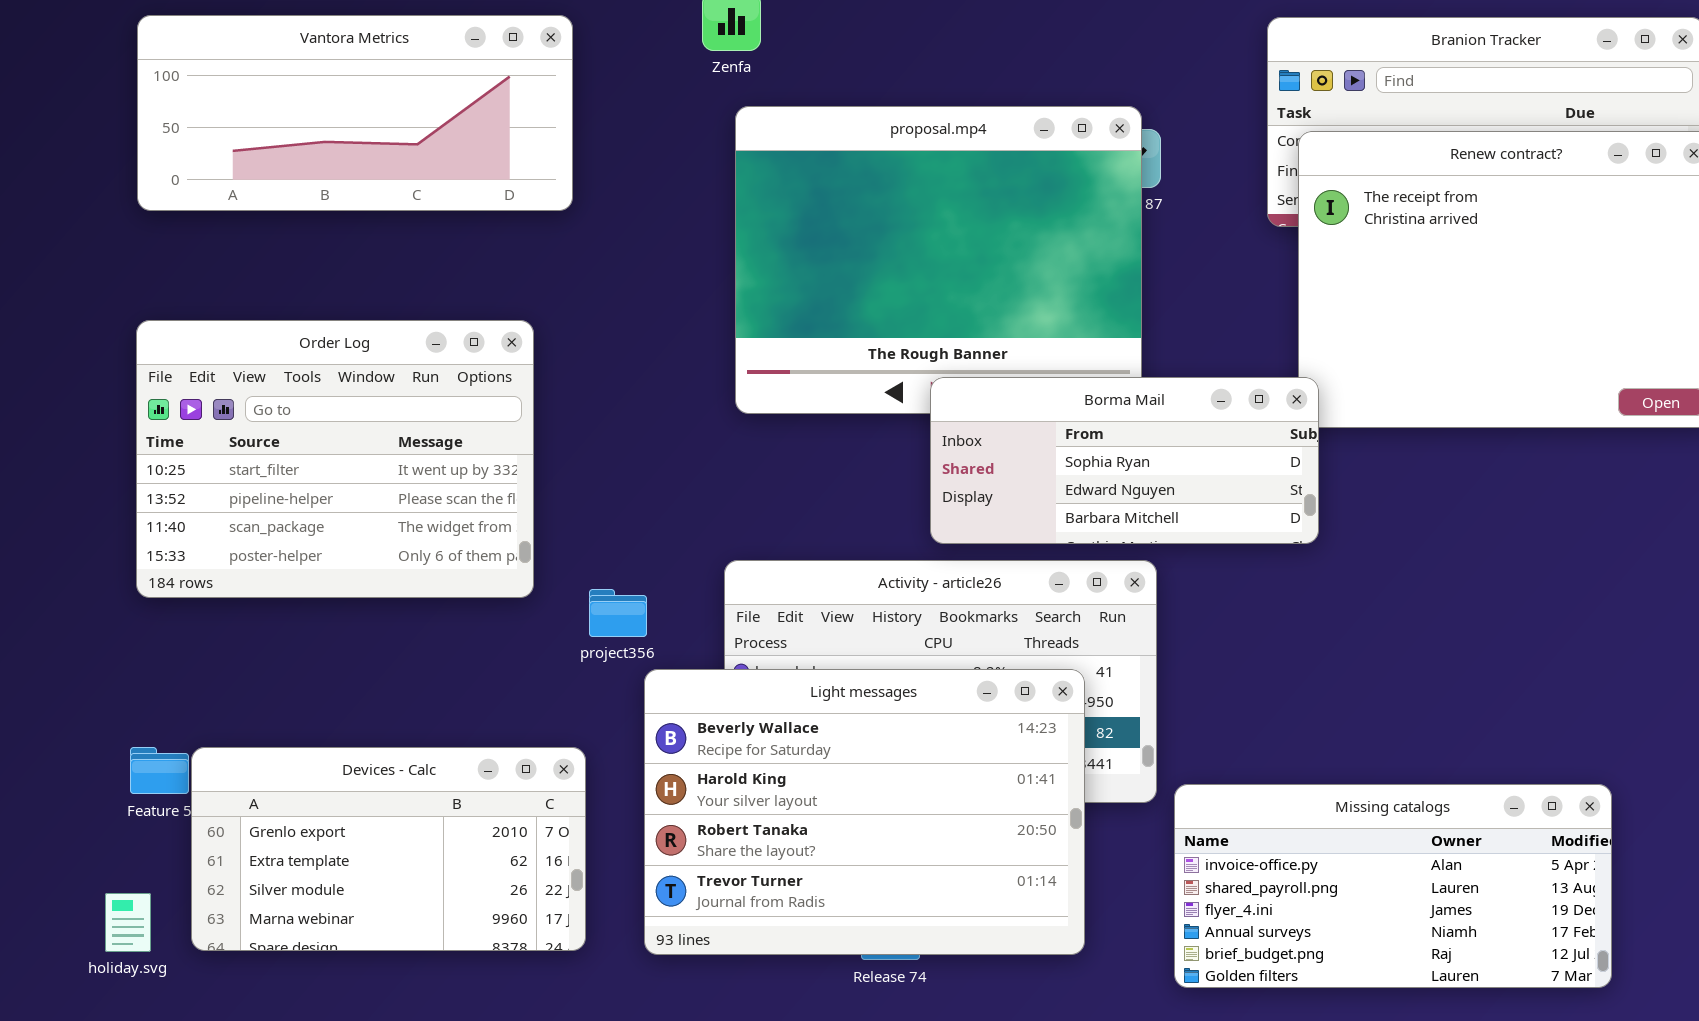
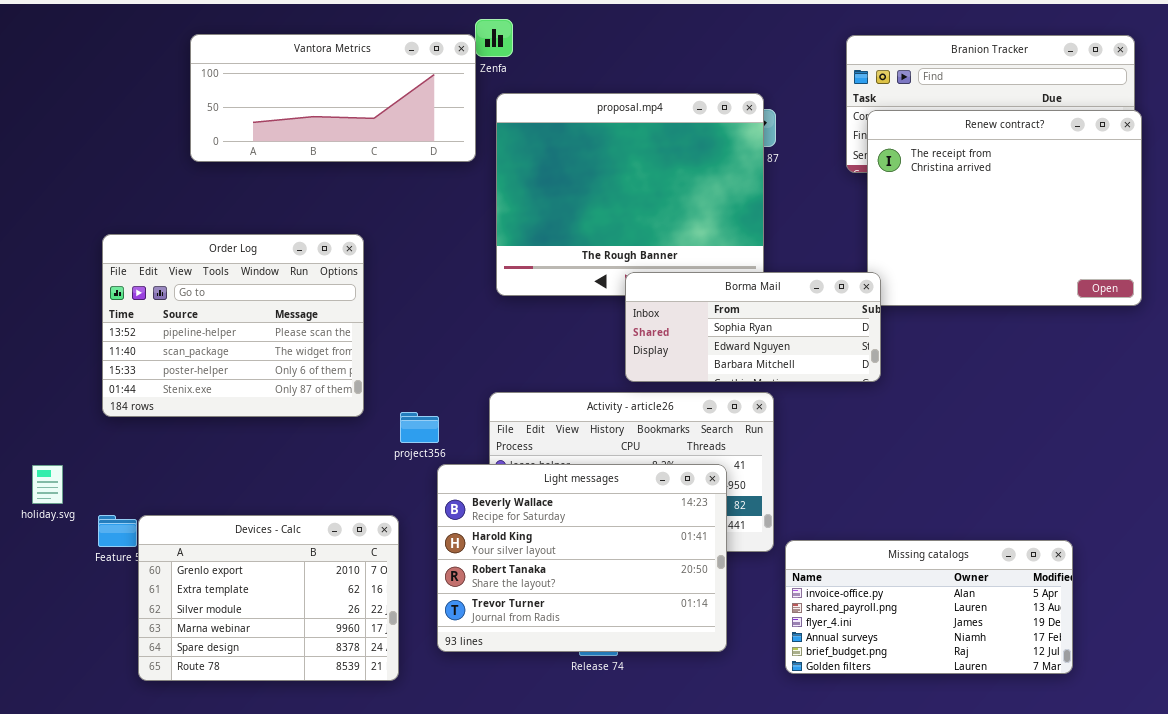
Vantora Metrics: [137,15,573,211] -> [190,34,476,162], moved
Order Log: [136,320,534,598] -> [102,234,364,417], scrolled down 1 row
Devices - Calc: [191,747,586,951] -> [138,515,399,681], resized
holiday.svg: [105,893,151,952] -> [32,465,63,504], moved

